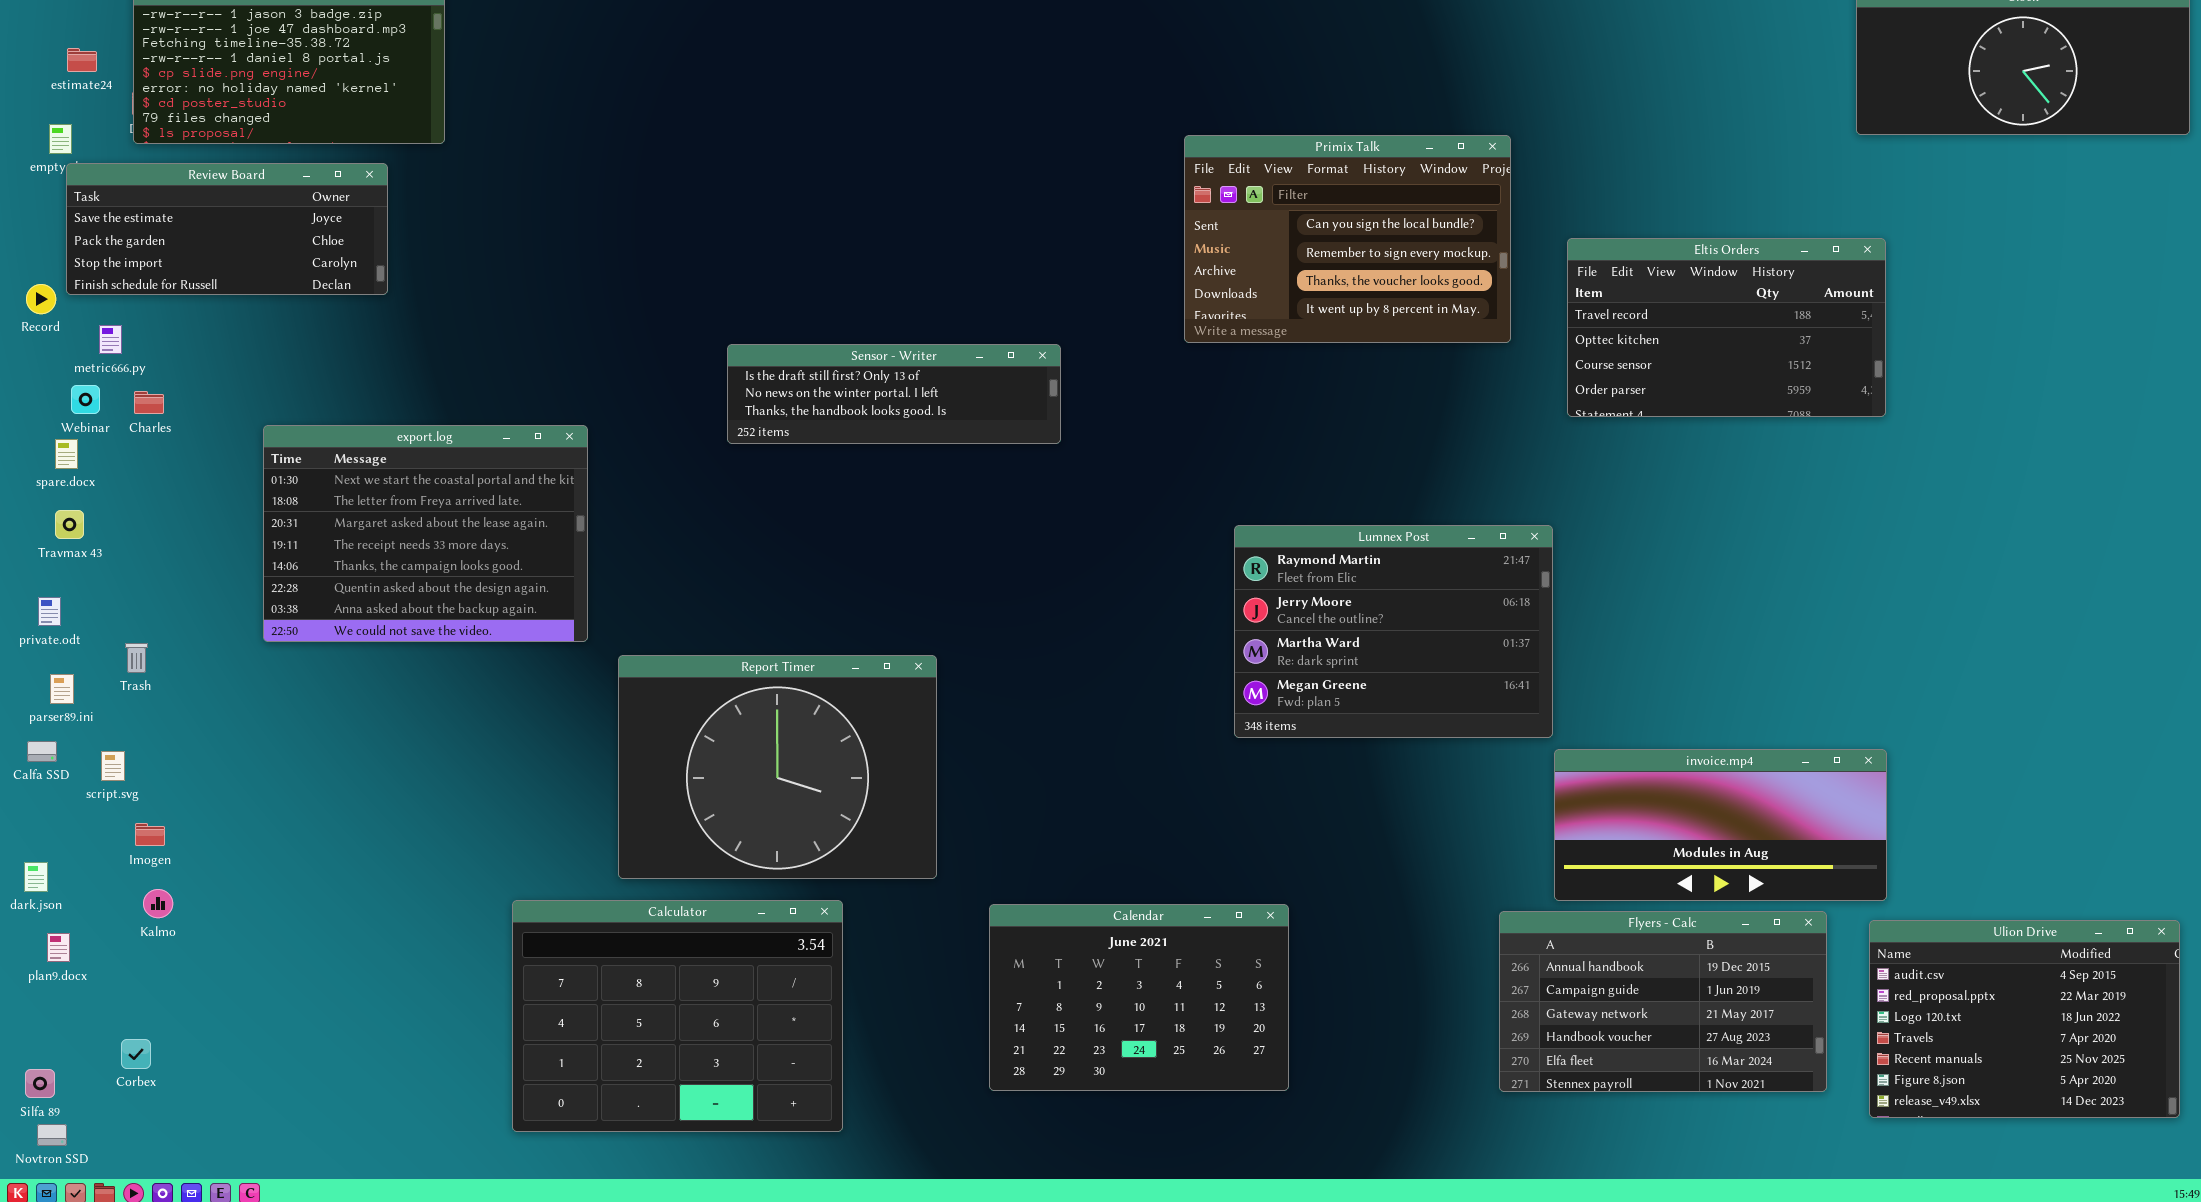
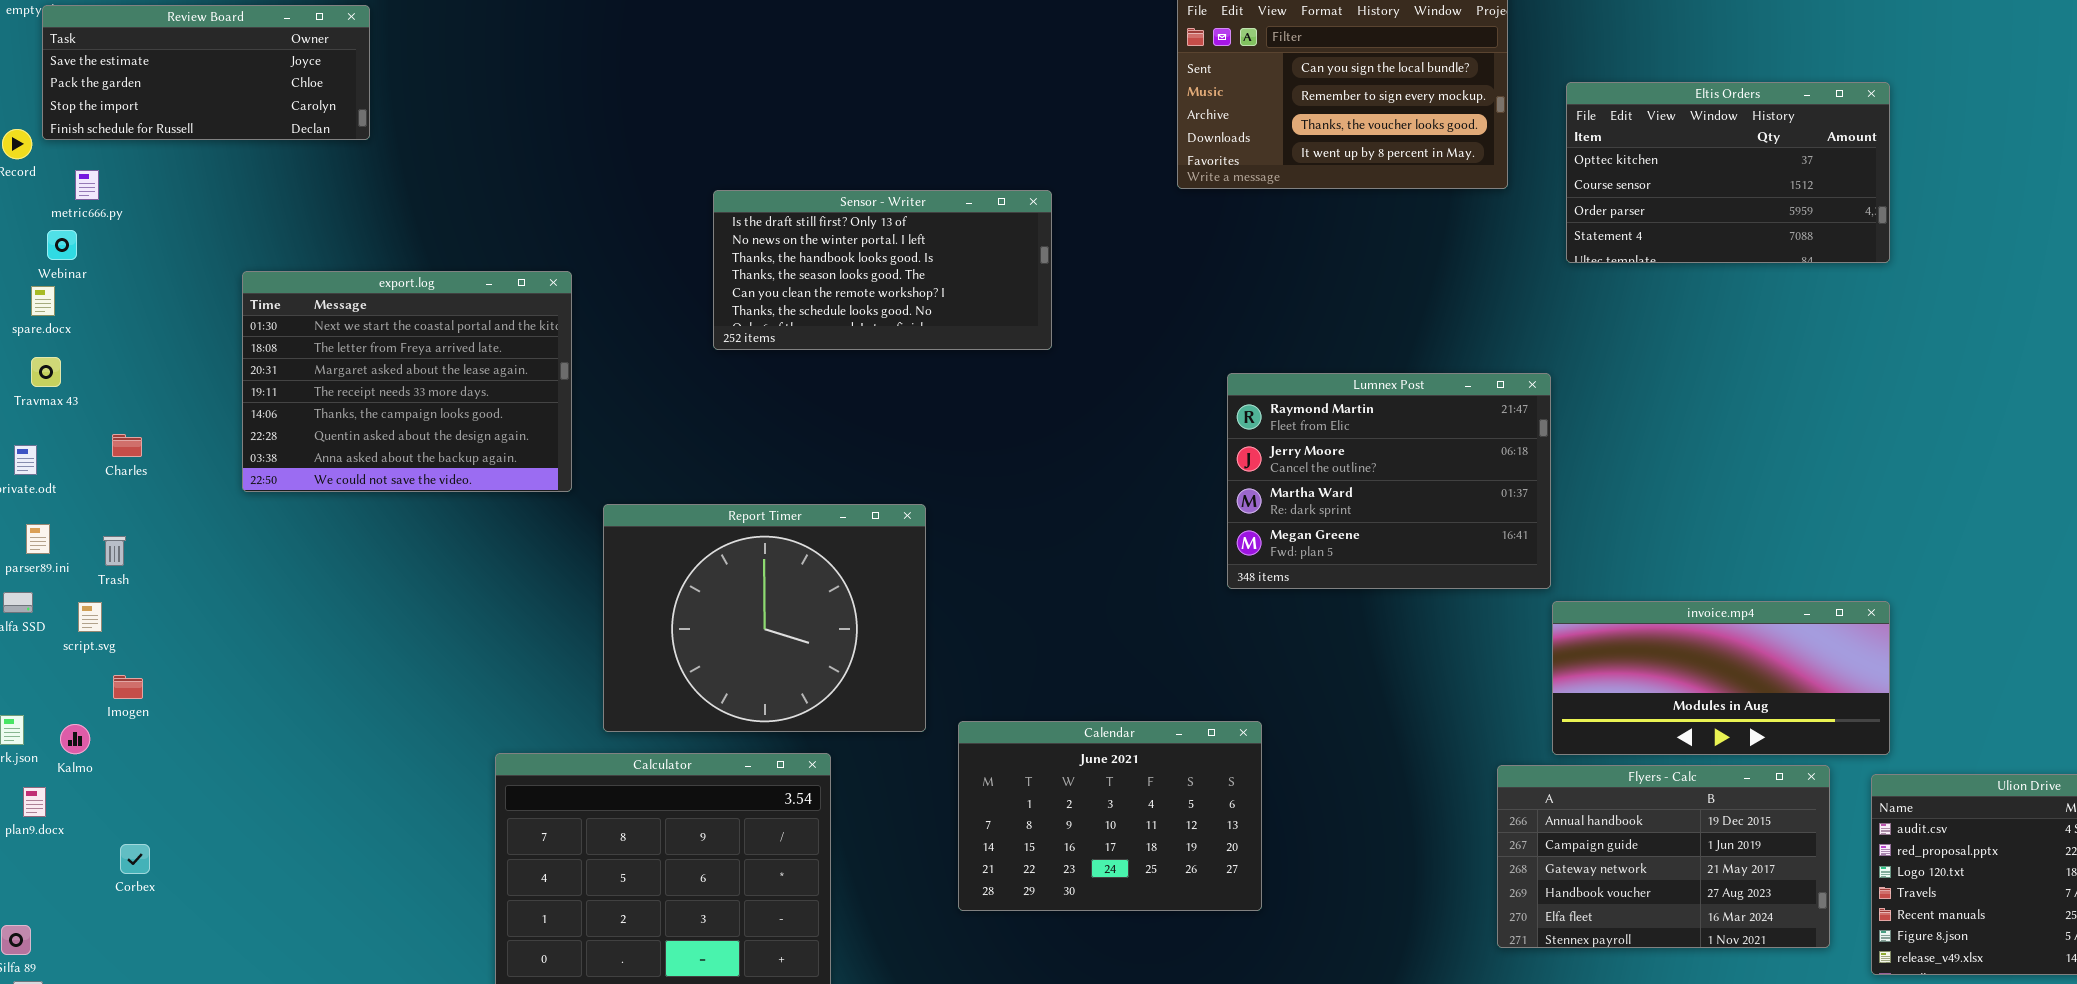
Eltis Orders: [1567,238,1886,417] -> [1566,82,1890,263], scrolled down 1 row
Sensor - Writer: [727,344,1061,444] -> [713,190,1052,350], resized
Charles: [134,391,164,414] -> [112,434,142,457], moved
Trash: [125,643,148,673] -> [103,536,126,566], moved
Kalmo: [143,889,173,918] -> [60,724,90,754], moved
Calendar: [989,904,1289,1091] -> [958,721,1262,911], moved
Corbex: [121,1039,151,1069] -> [120,844,150,874], moved

